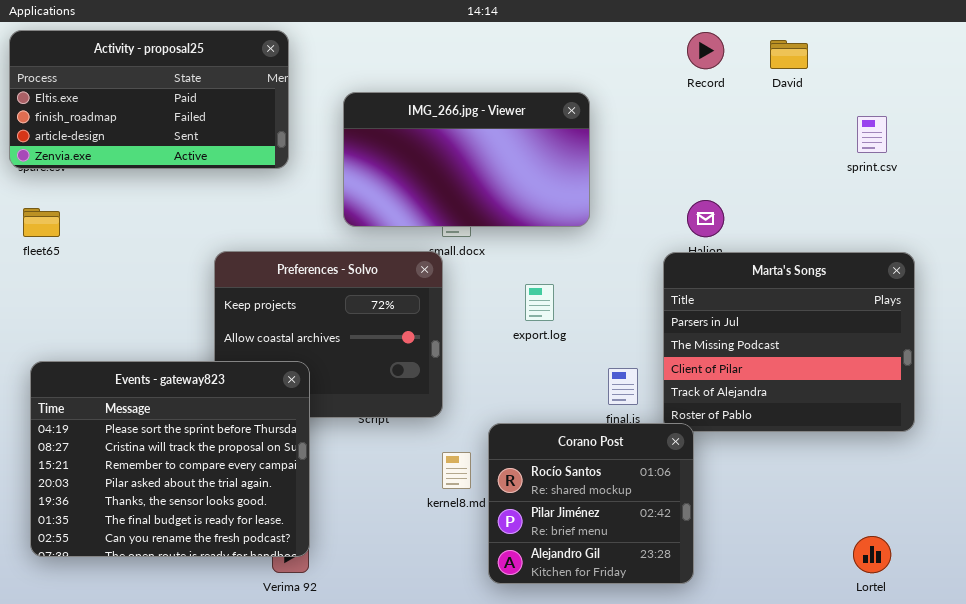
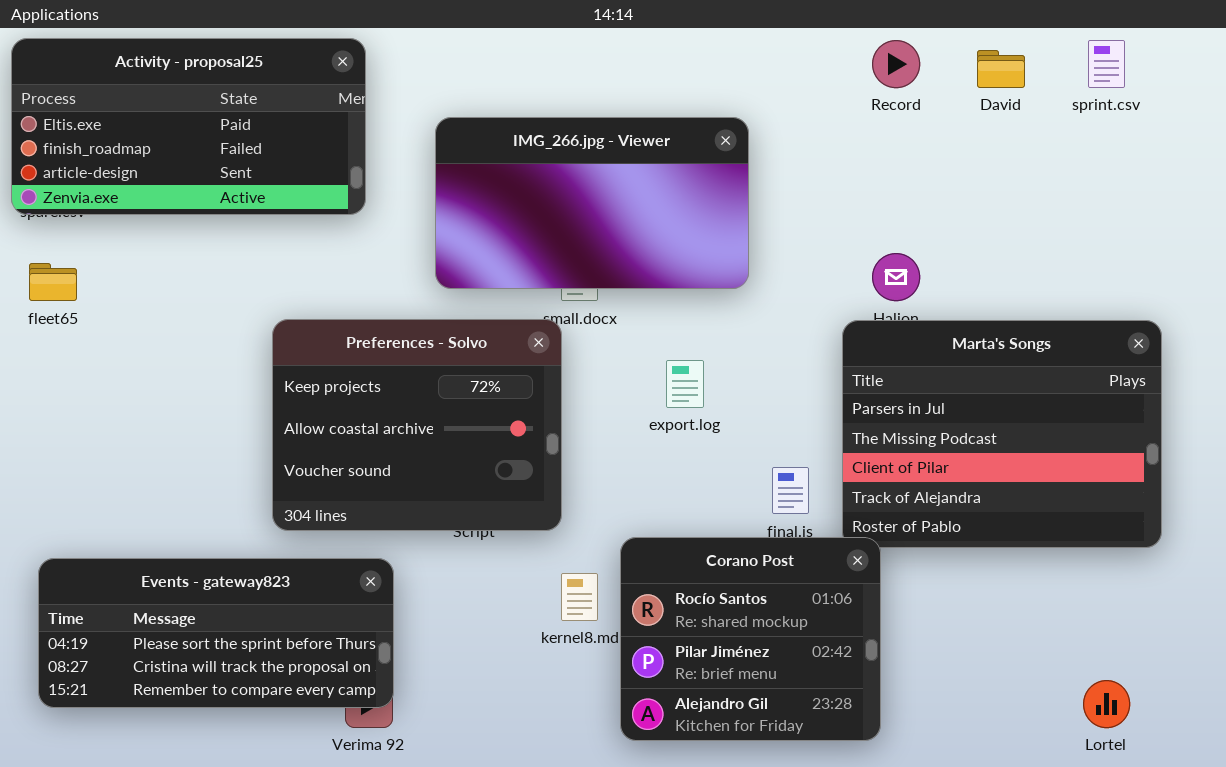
sprint.csv: [857,116,887,153] -> [1088,40,1125,88], moved
Events - gateway823: [30,361,310,557] -> [38,558,394,708], resized

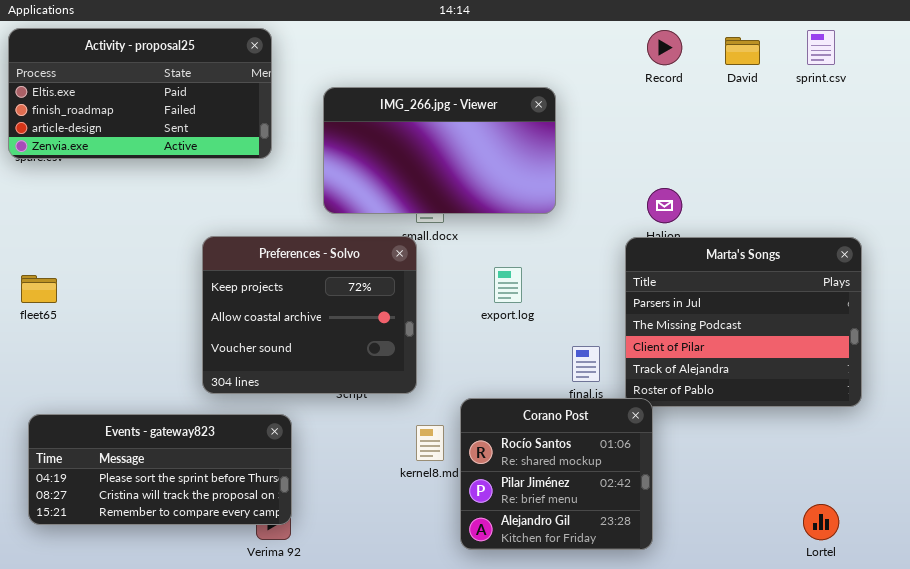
fleet65: [29,263,77,301] -> [21,275,57,303], moved

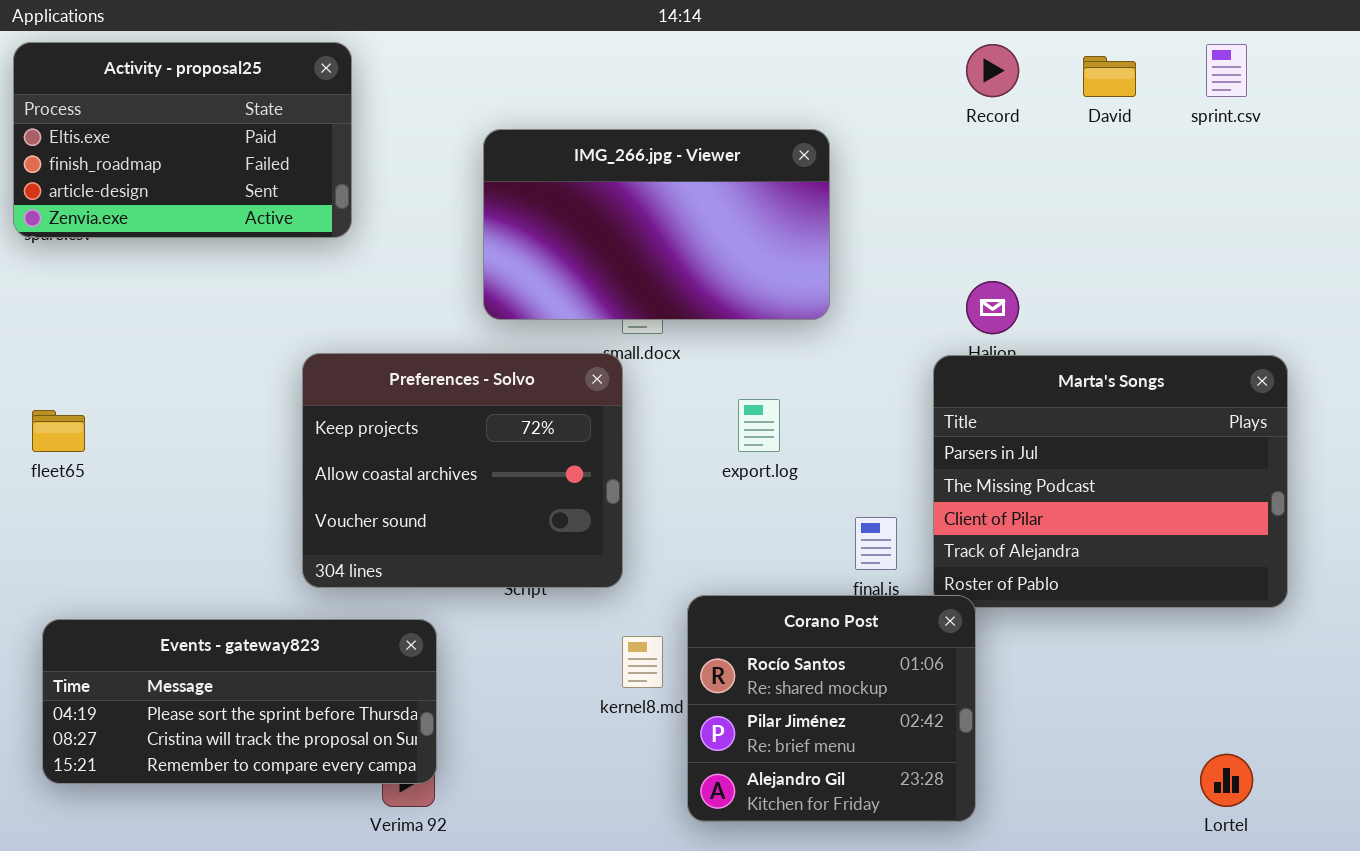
Activity - proposal25: [8,28,272,159] -> [13,42,352,238], resized

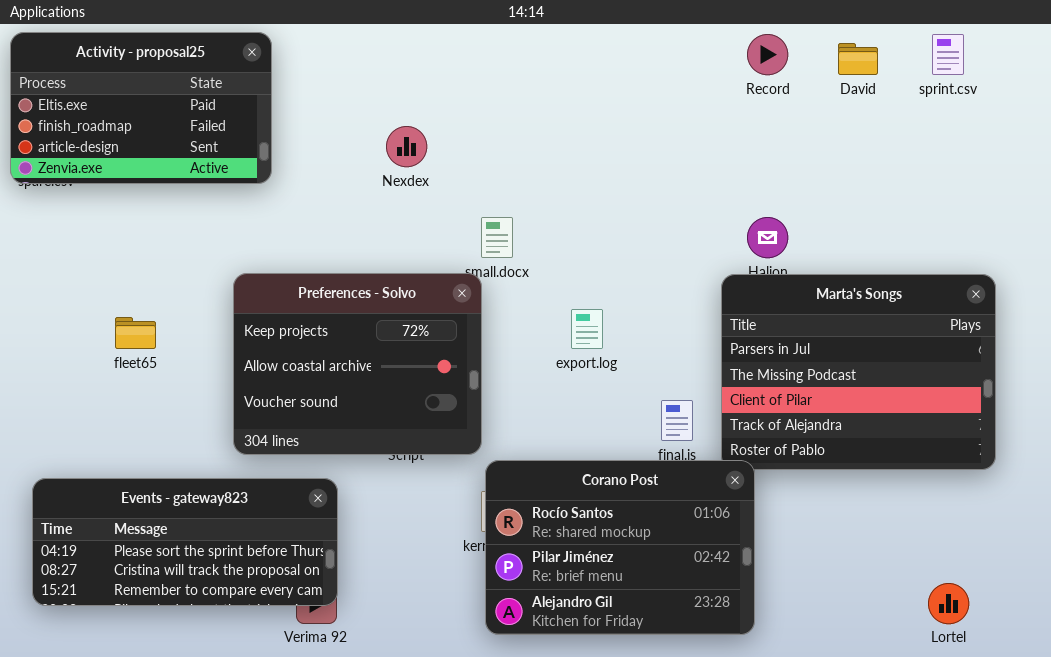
IMG_266.jpg - Viewer: [483,129,830,320] -> none, closed
fleet65: [32,410,85,452] -> [115,317,156,349], moved
Corano Post: [687,595,976,822] -> [485,460,755,635], resized

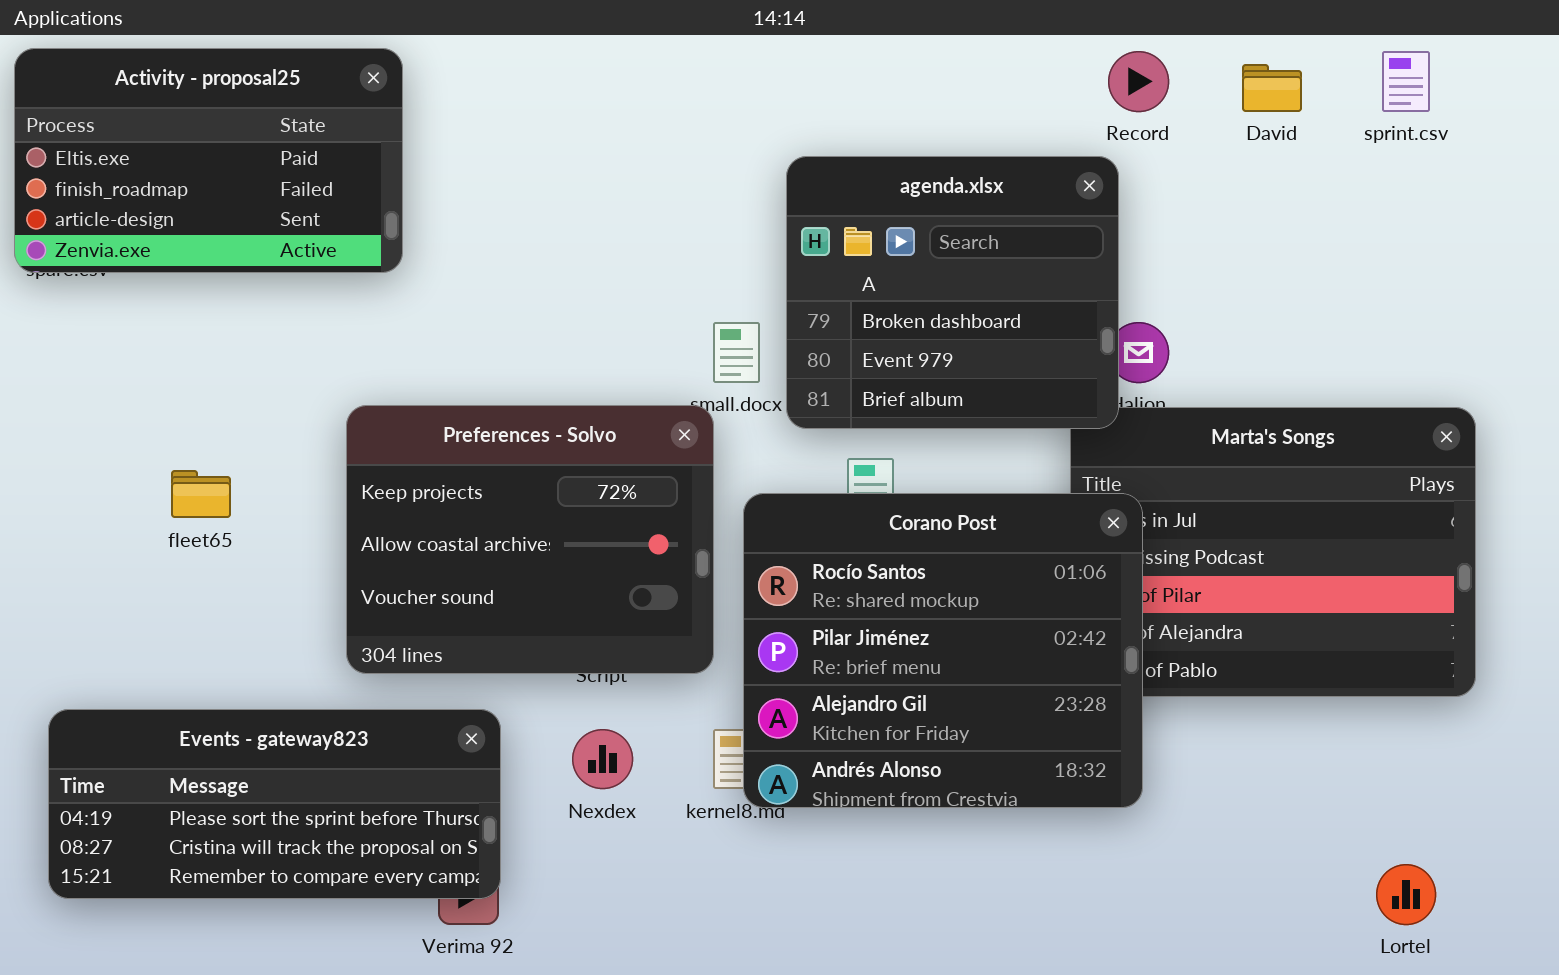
agenda.xlsx: none -> [786,156,1119,429], opened
Nexdex: [386,126,427,167] -> [572,729,633,789], moved
Corano Post: [485,460,755,635] -> [743,493,1143,808], moved, resized

